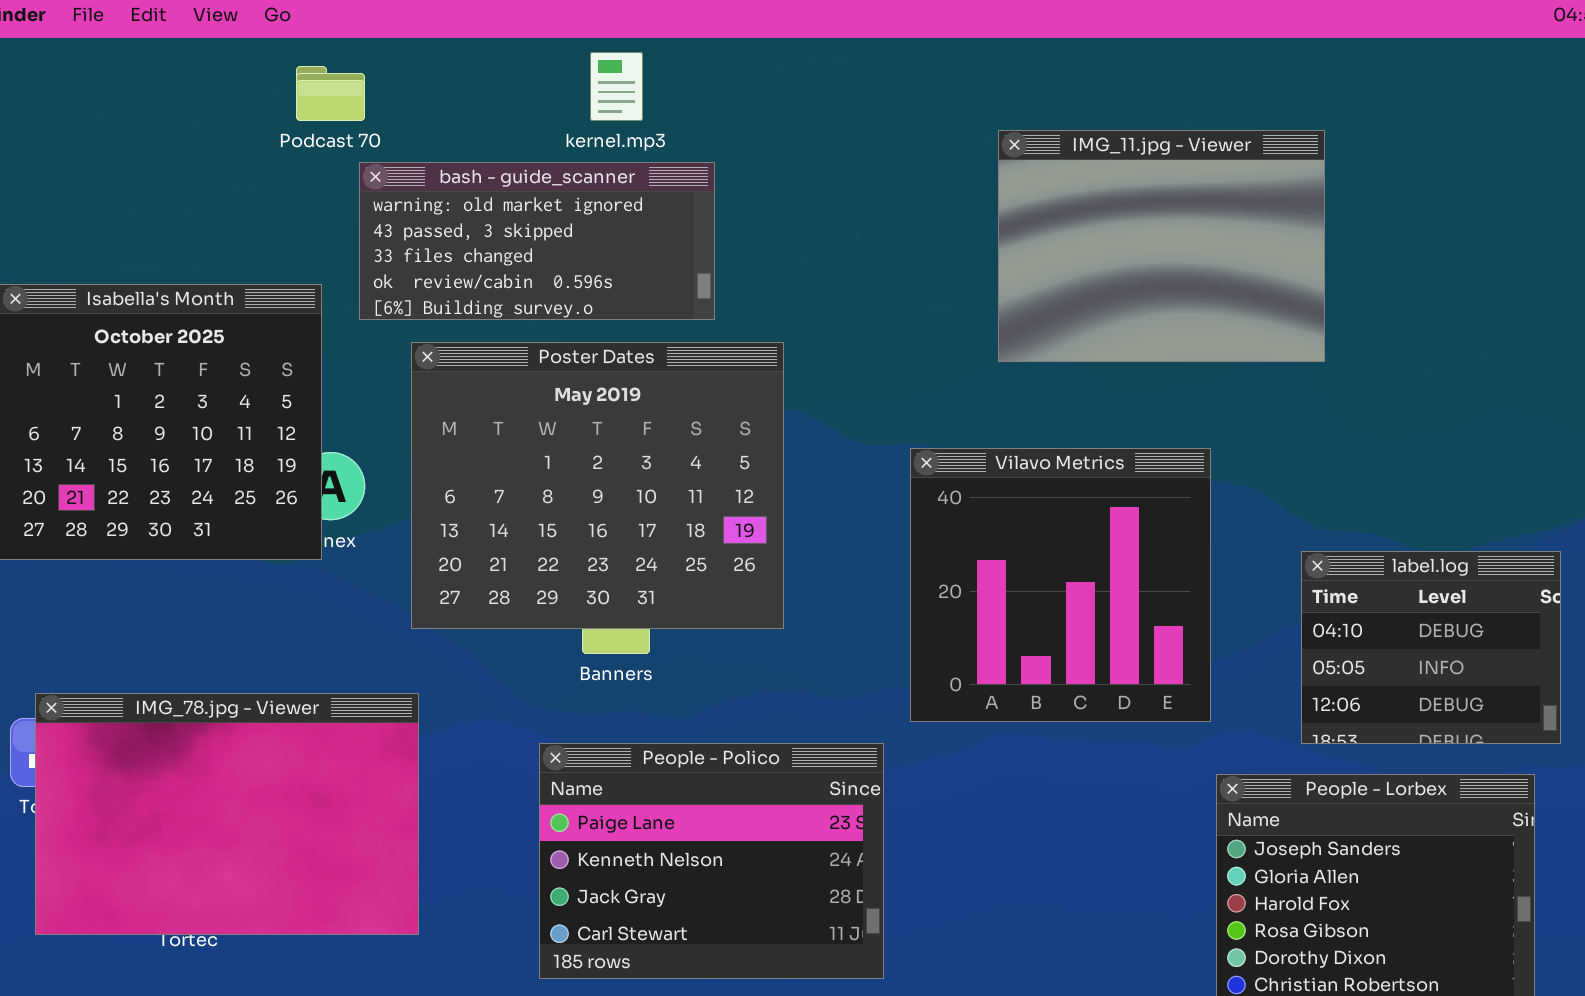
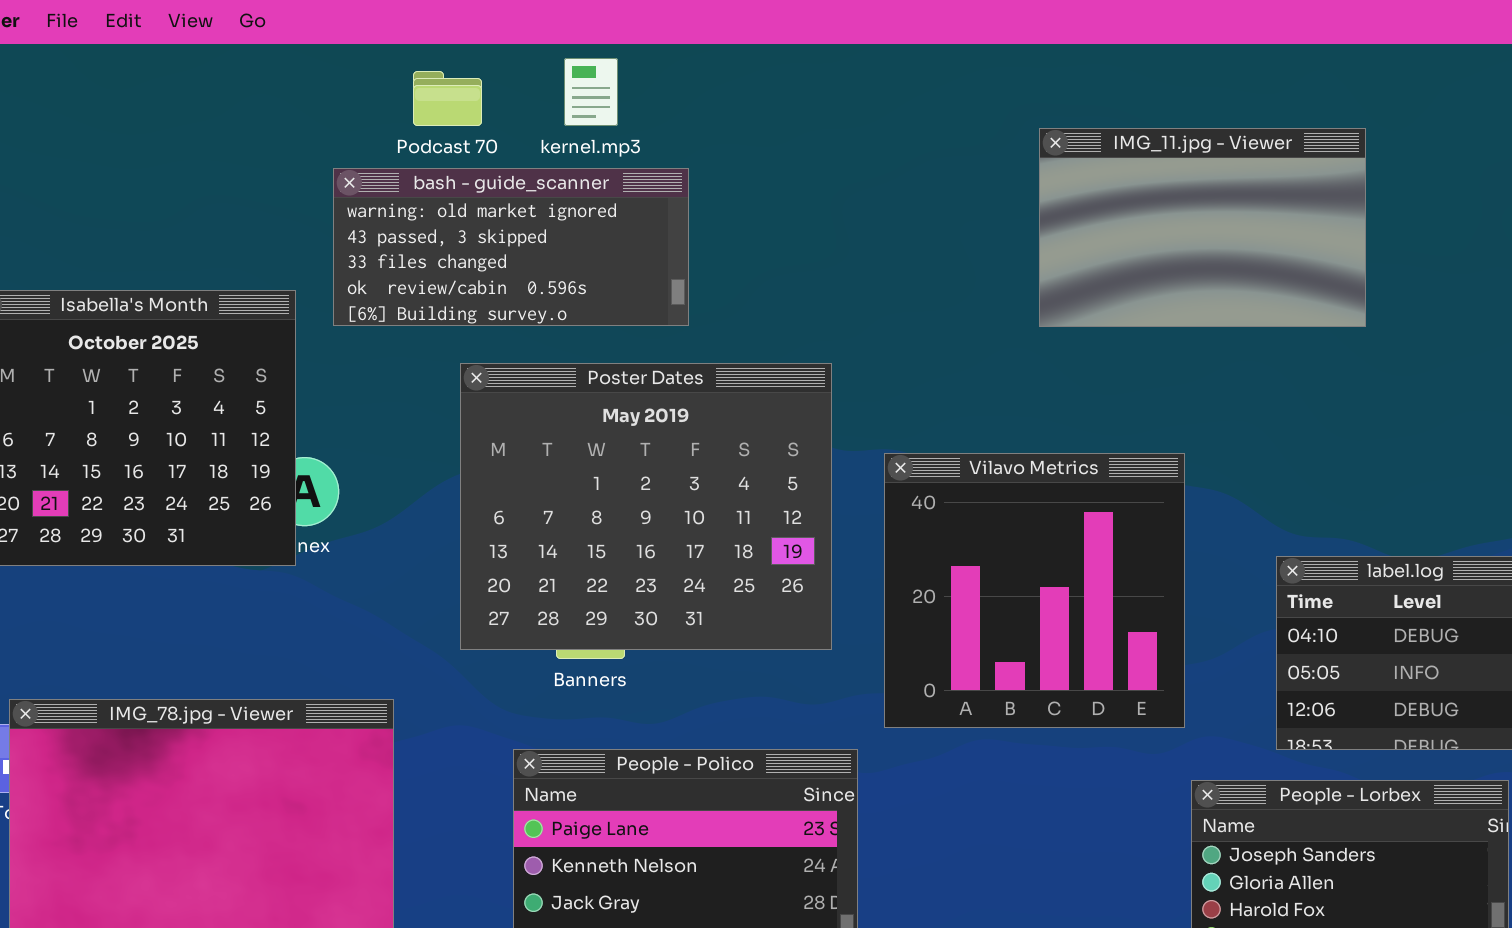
Podcast 70: [296,66,365,121] -> [413,71,482,126], moved
IMG_11.jpg - Viewer: [998,130,1325,362] -> [1039,128,1366,327], moved, resized
Poster Dates: [411,342,784,629] -> [460,363,832,650], moved

